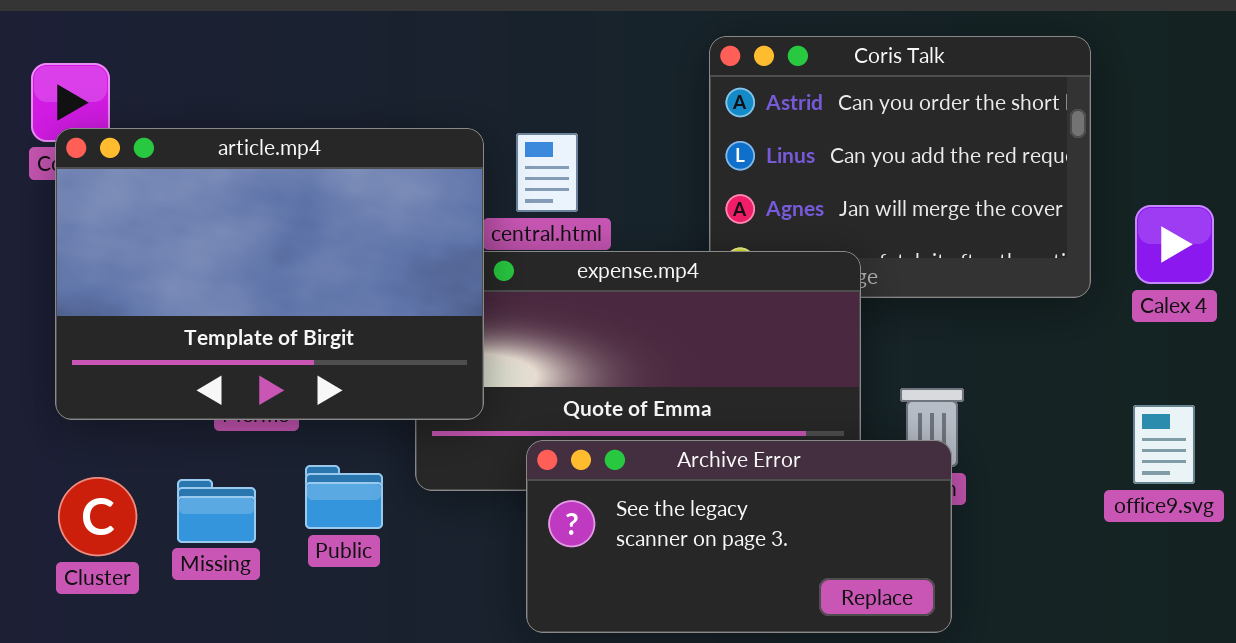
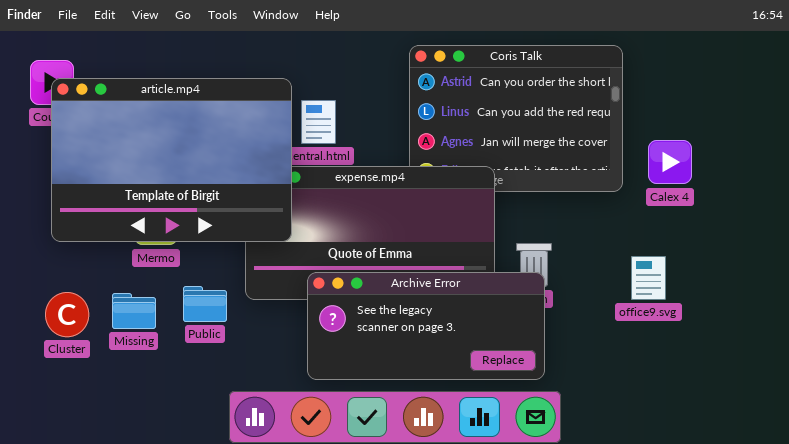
article.mp4: [55,128,484,420] -> [51,78,292,242], moved
office9.svg: [1133,405,1195,484] -> [631,256,666,300], moved

